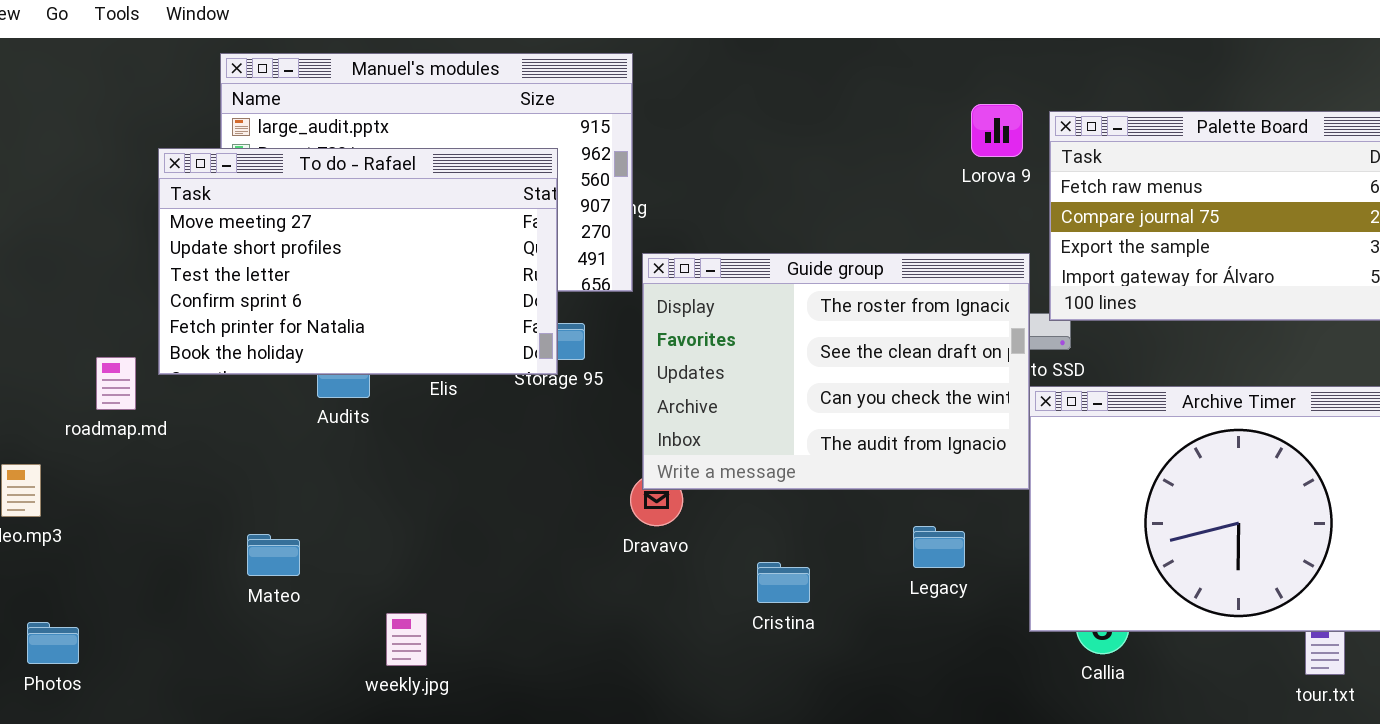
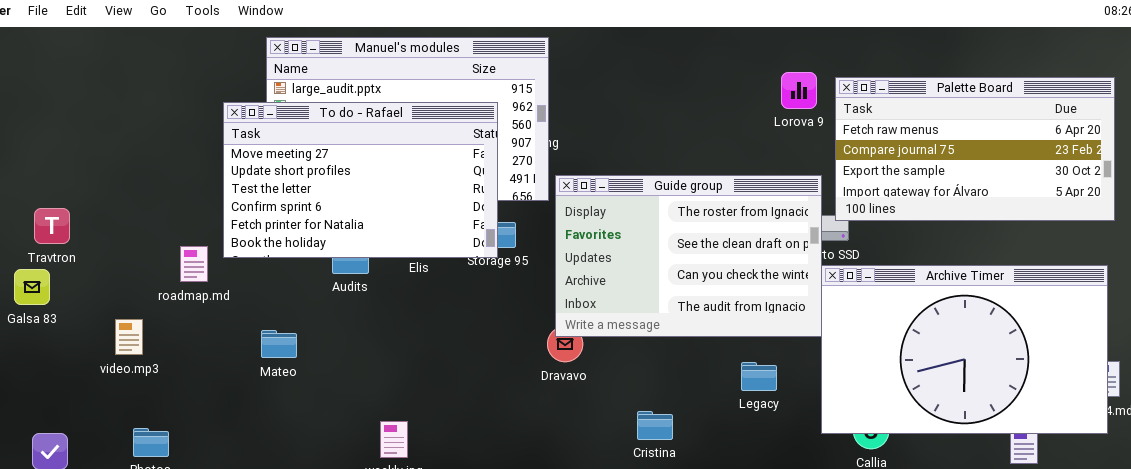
Mateo: [247,534,300,576] -> [261,330,297,358], moved
Cristina: [757,562,810,603] -> [637,411,673,440], moved

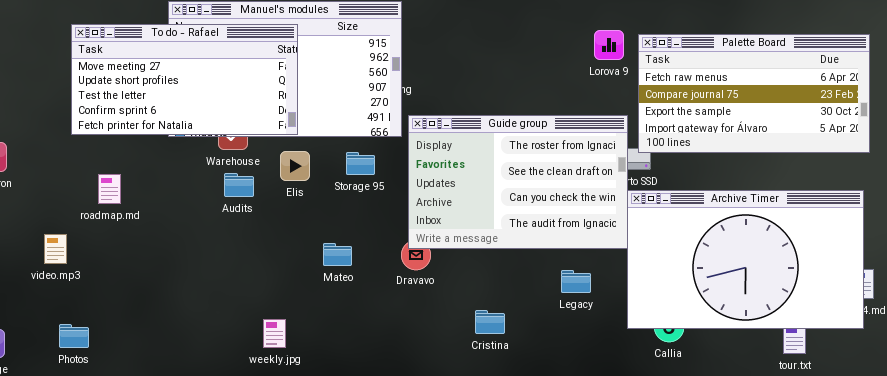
To do - Rafael: [223,102,498,258] -> [71,24,298,135], moved, resized
Mateo: [261,330,297,358] -> [323,243,352,266], moved

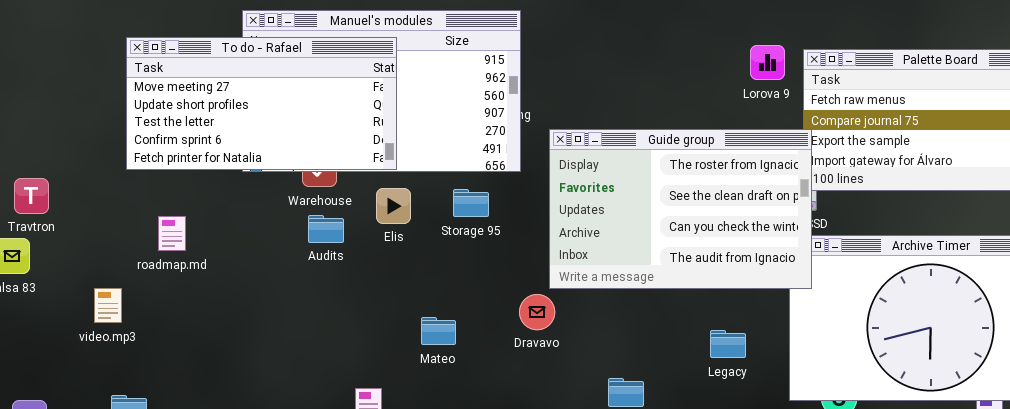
Guide group: [408,115,628,249] -> [549,129,812,289], moved
Mateo: [323,243,352,266] -> [421,317,456,345], moved

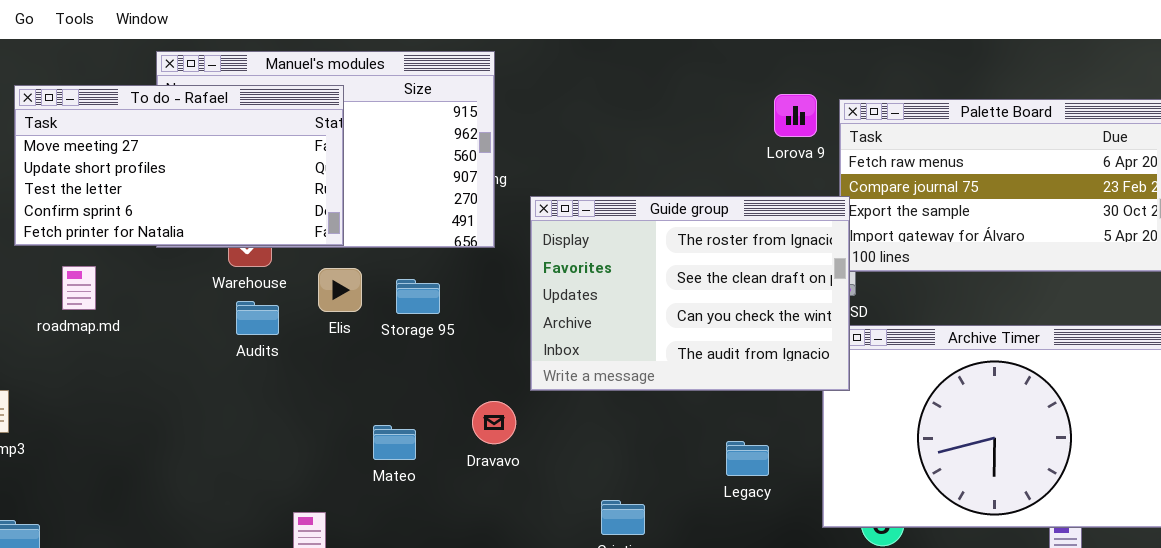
Storage 95: [453,189,489,217] -> [396,279,440,314], moved
roadmap.md: [158,216,186,251] -> [62,266,96,310], moved
Dravavo: [519,294,555,330] -> [472,401,516,444], moved

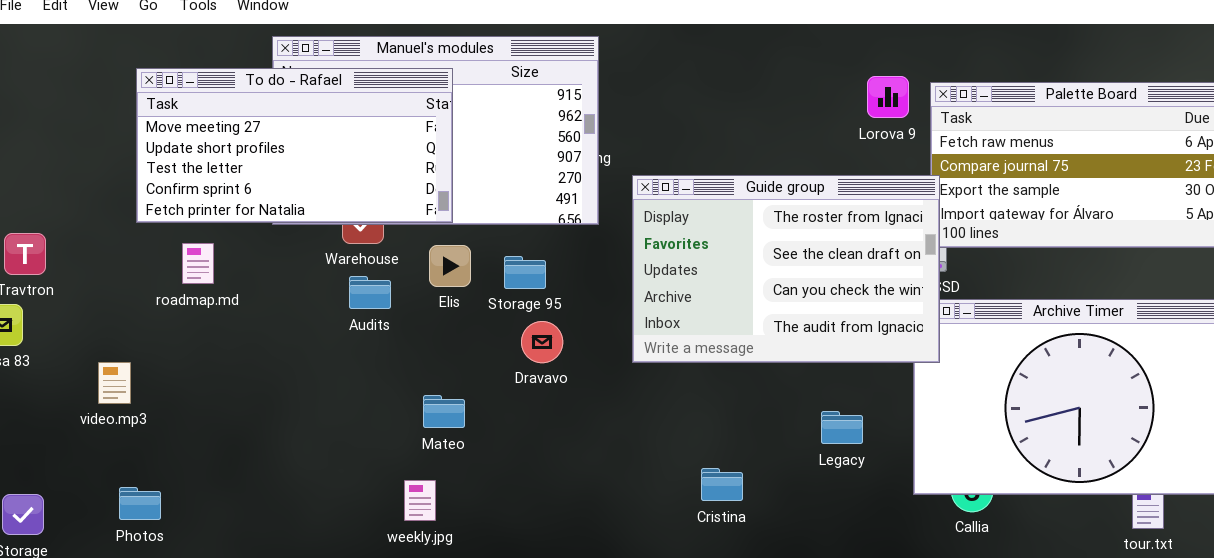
Dravavo: [472,401,516,444] -> [521,321,563,363], moved
Mateo: [373,425,416,460] -> [423,395,465,428], moved

